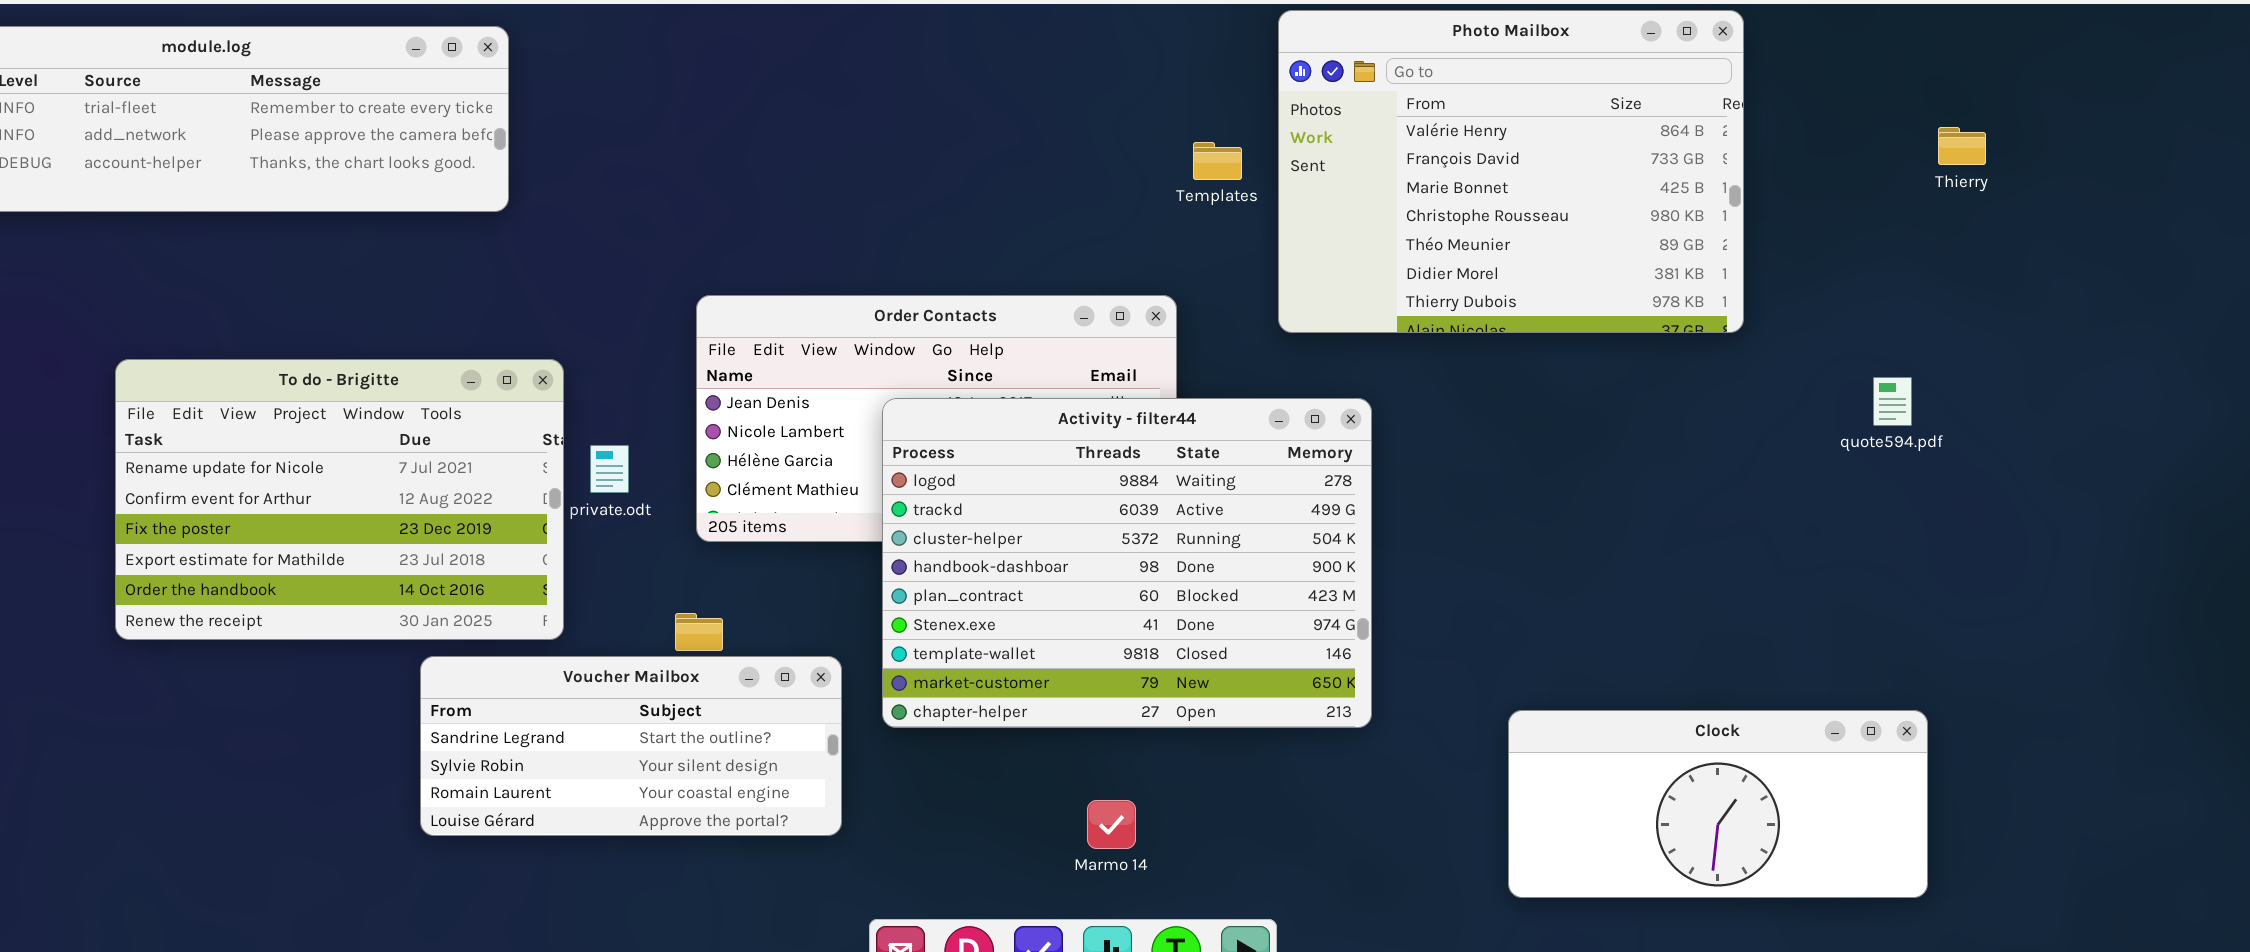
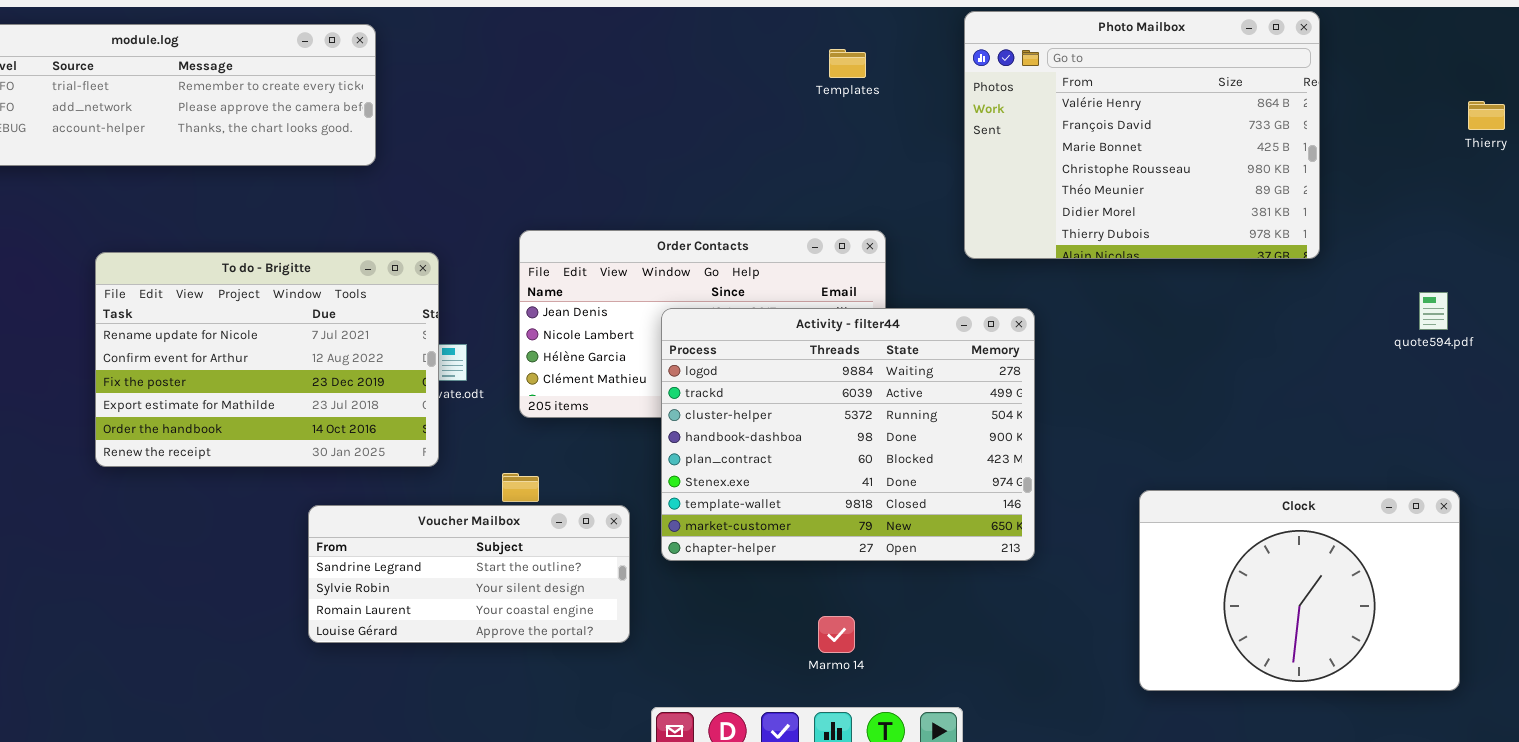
Templates: [1193,142,1242,180] -> [829,49,866,78], moved
To do - Brigitte: [115,359,564,640] -> [95,252,439,467], moved
Clock: [1508,710,1928,898] -> [1139,490,1460,691], resized

